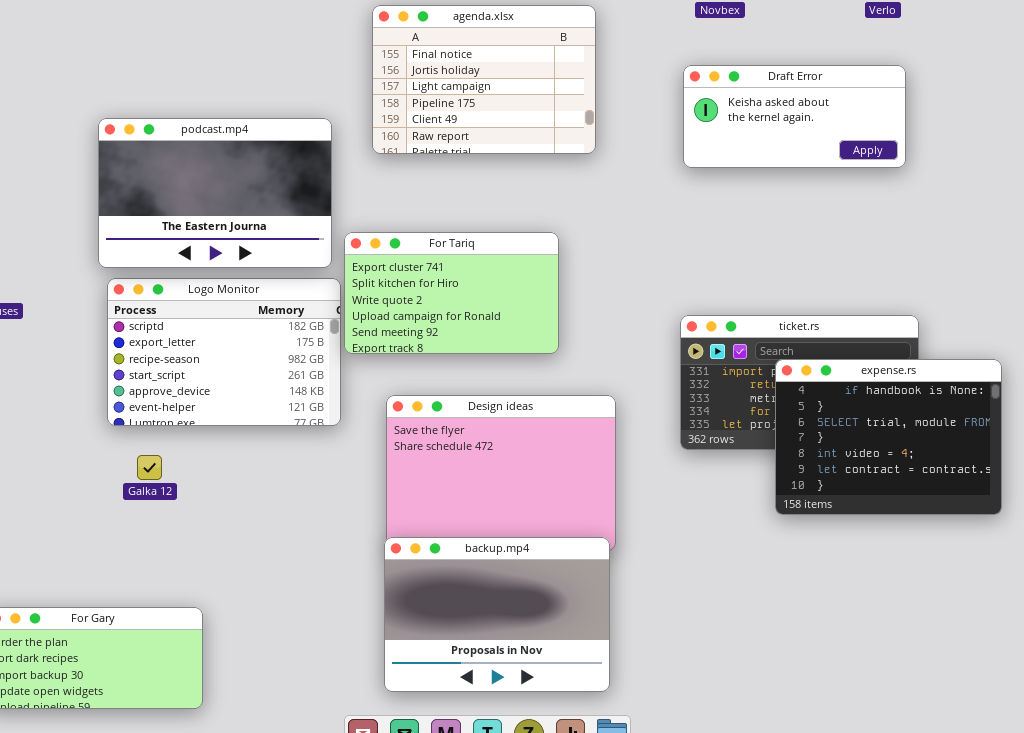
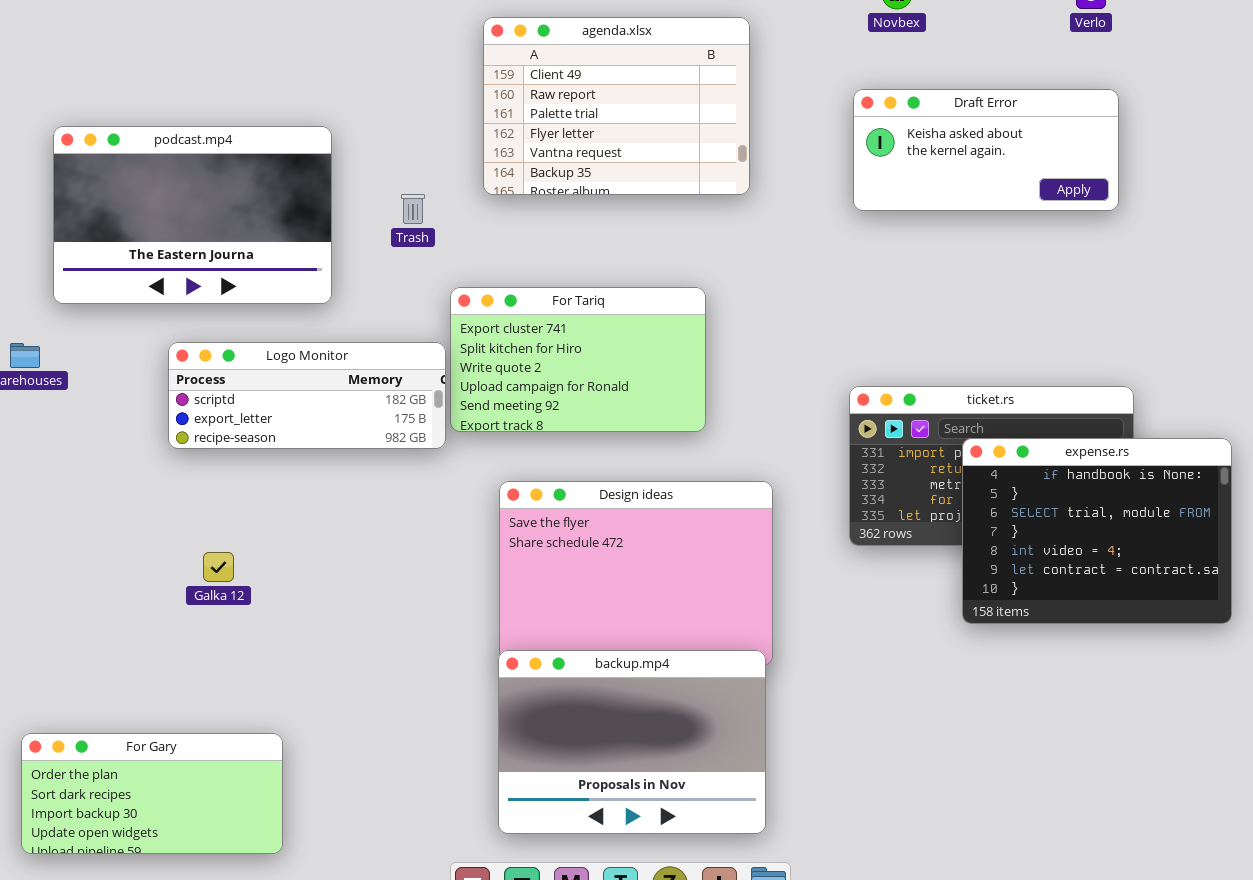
agenda.xlsx: [372,5,596,154] -> [483,17,750,195], scrolled down 4 rows
podcast.mp4: [98,118,332,268] -> [53,126,332,304], moved
Logo Monitor: [107,278,341,426] -> [168,342,446,449], resized

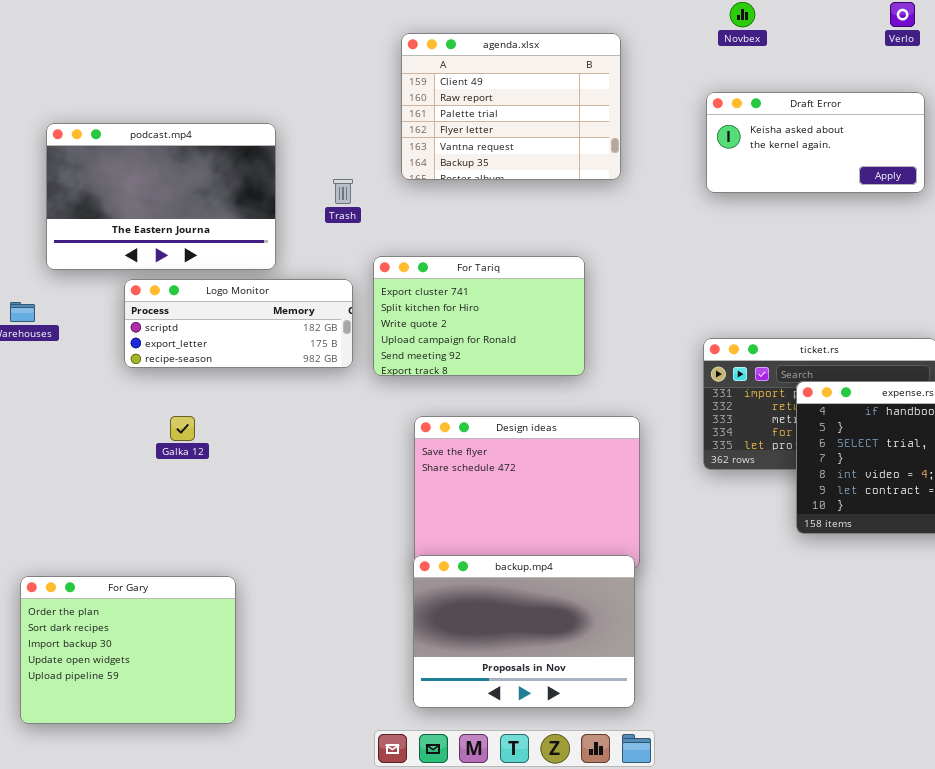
Logo Monitor: [168,342,446,449] -> [124,279,353,368], moved
Galka 12: [203,552,234,582] -> [170,416,195,441], moved
For Gary: [21,733,283,854] -> [20,576,236,724], resized

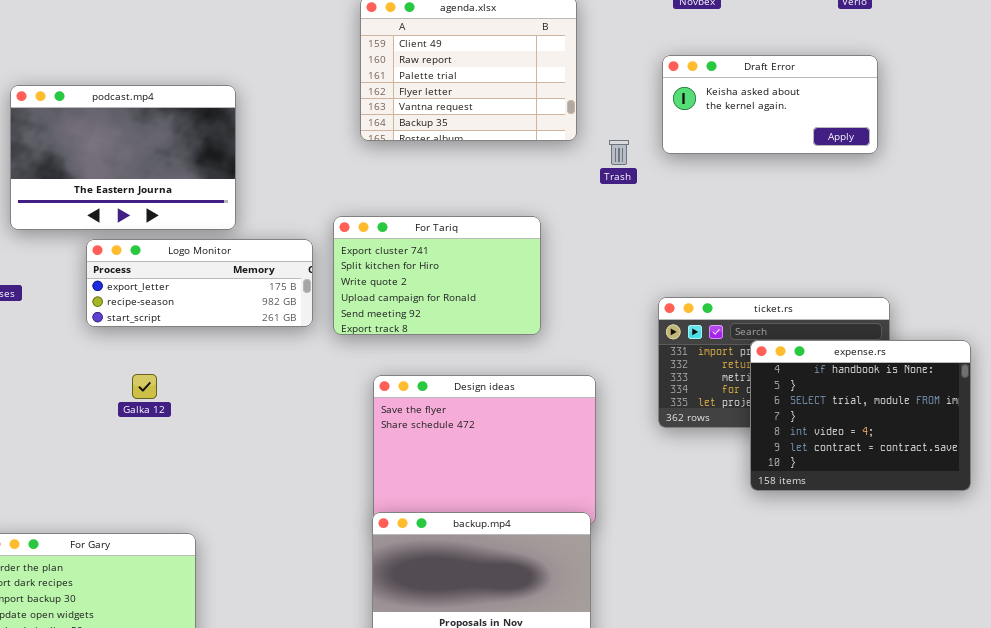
Trash: [333,179,353,204] -> [609,140,629,165], moved
Logo Monitor: [124,279,353,368] -> [86,239,313,327], scrolled down 1 row

